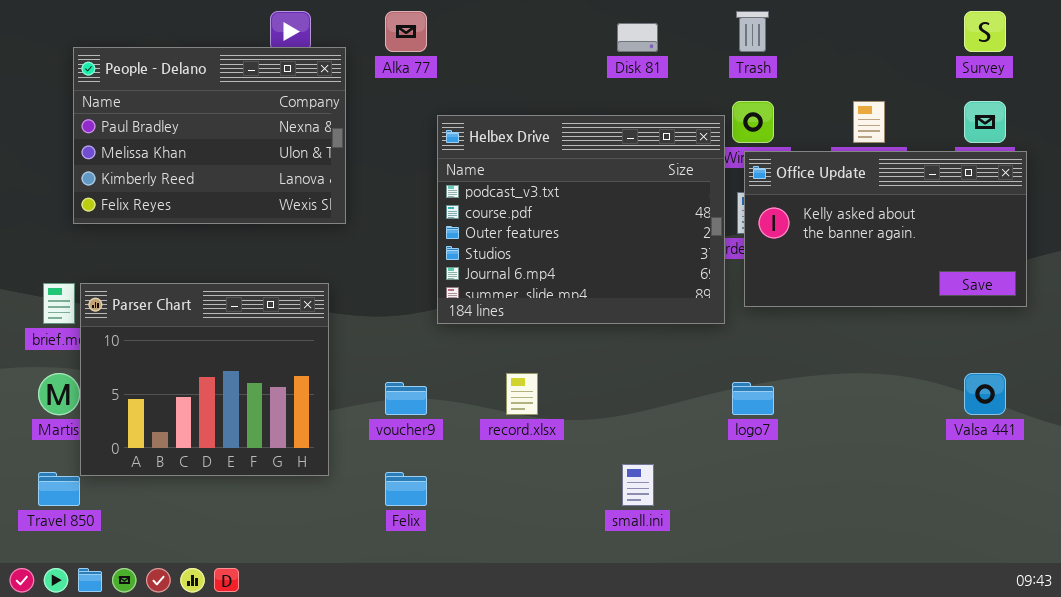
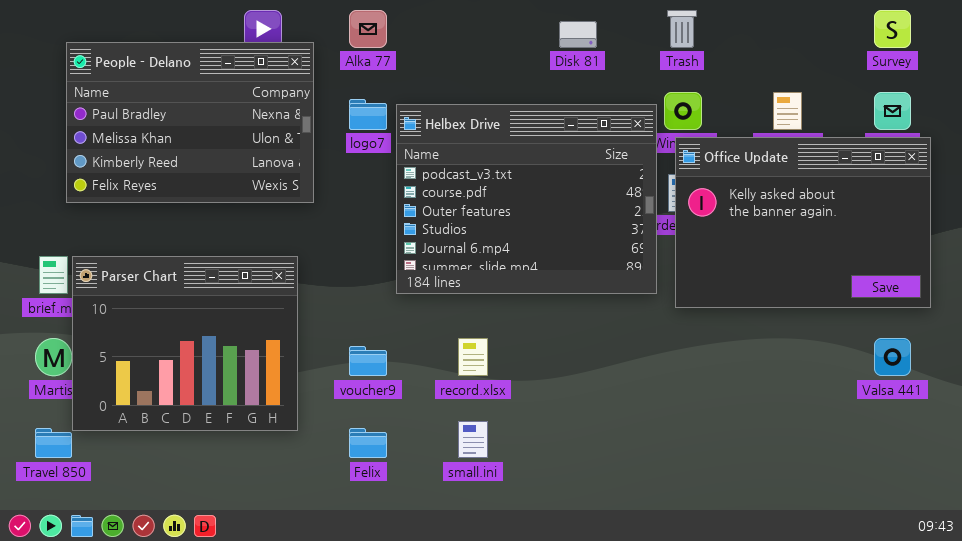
Office Update: [744,151,1027,307] -> [675,137,931,308], resized
logo7: [732,382,774,415] -> [349,99,387,130], moved
small.ini: [622,464,654,506] -> [458,421,488,458], moved

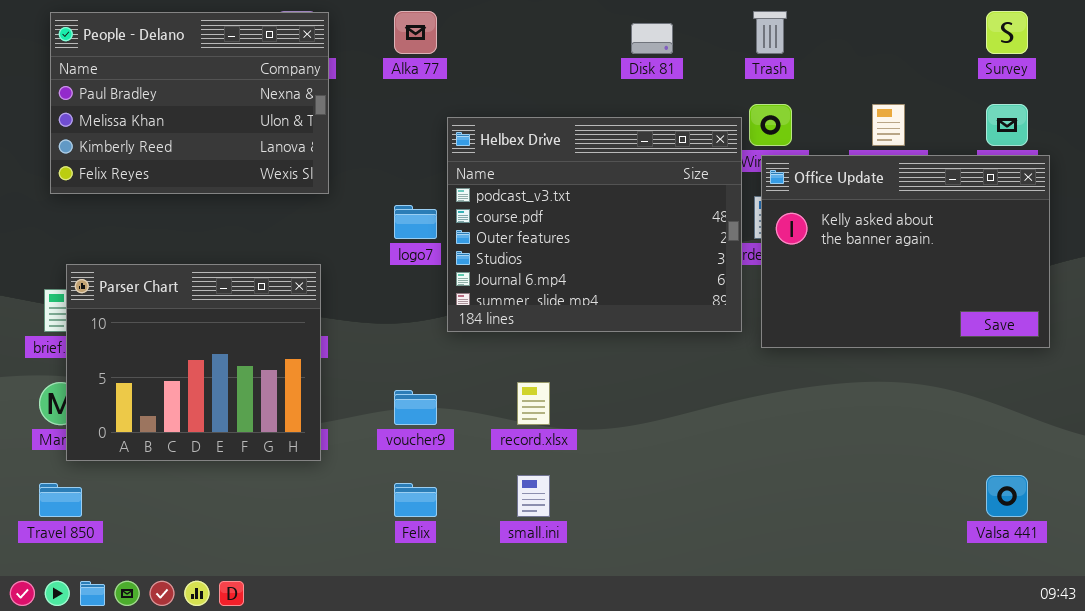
People - Delano: [66,42,314,203] -> [50,12,329,194], moved
logo7: [349,99,387,130] -> [394,205,437,239], moved
Parser Chart: [72,256,298,431] -> [66,264,321,461], moved
Valsa 441: [874,338,911,376] -> [986,475,1028,517], moved

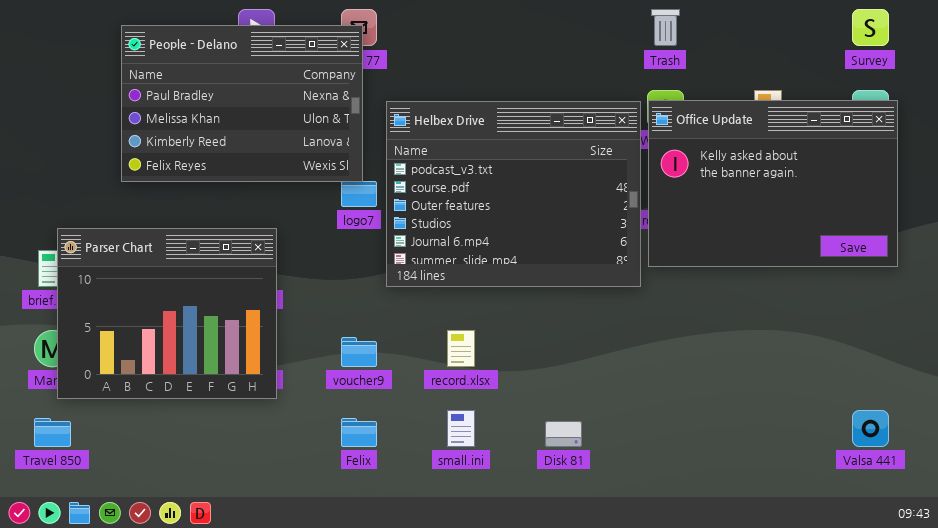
People - Delano: [50,12,329,194] -> [121,25,363,182], moved
Disk 81: [631,23,673,54] -> [545,421,582,447], moved
Office Update: [761,155,1050,348] -> [648,100,898,267], moved

